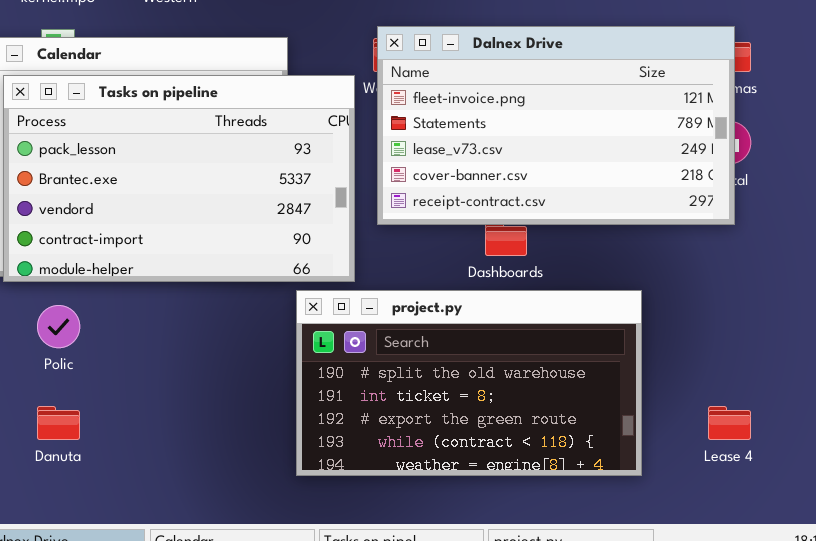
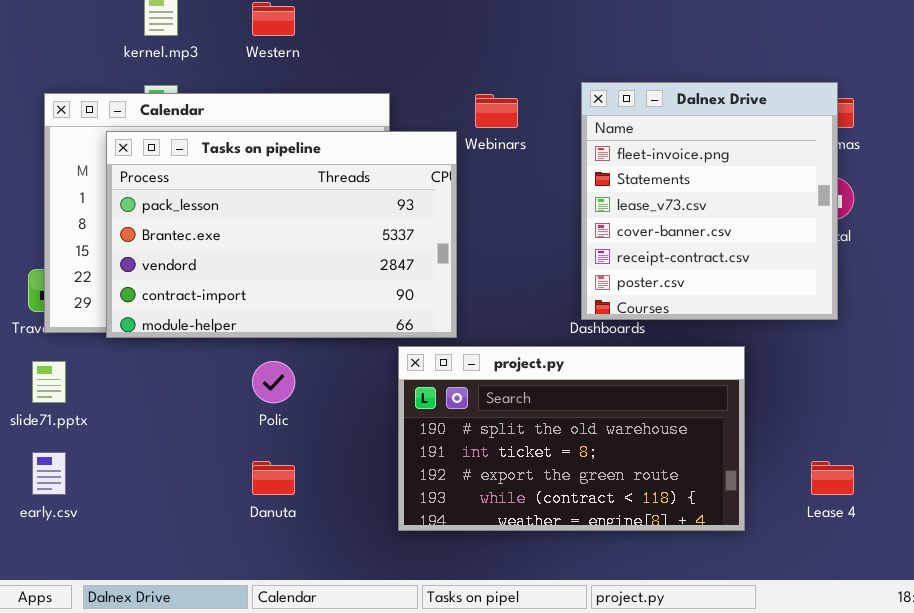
Dalnex Drive: [377,26,735,225] -> [581,82,838,320], resized
Polic: [37,305,80,348] -> [252,361,295,403], moved
Danuta: [37,406,80,440] -> [252,461,295,495], moved

